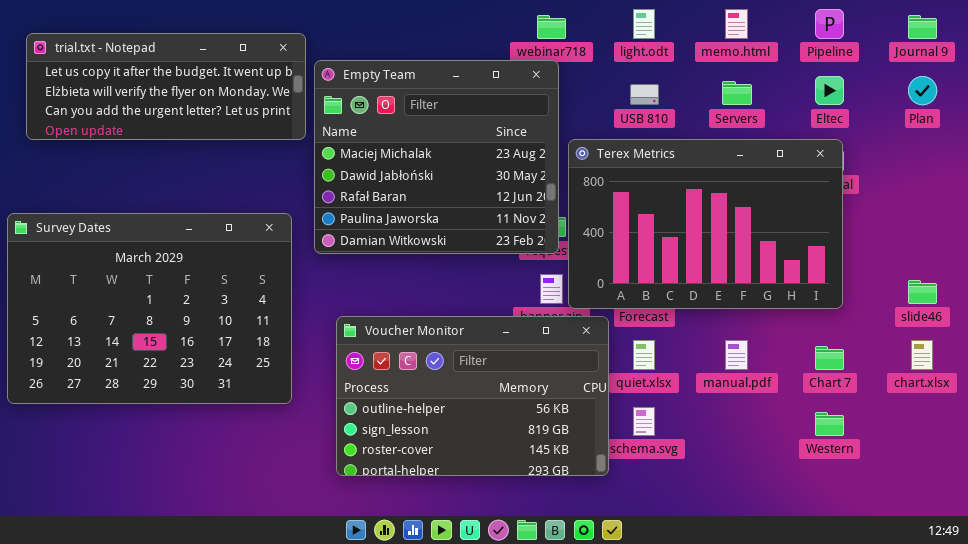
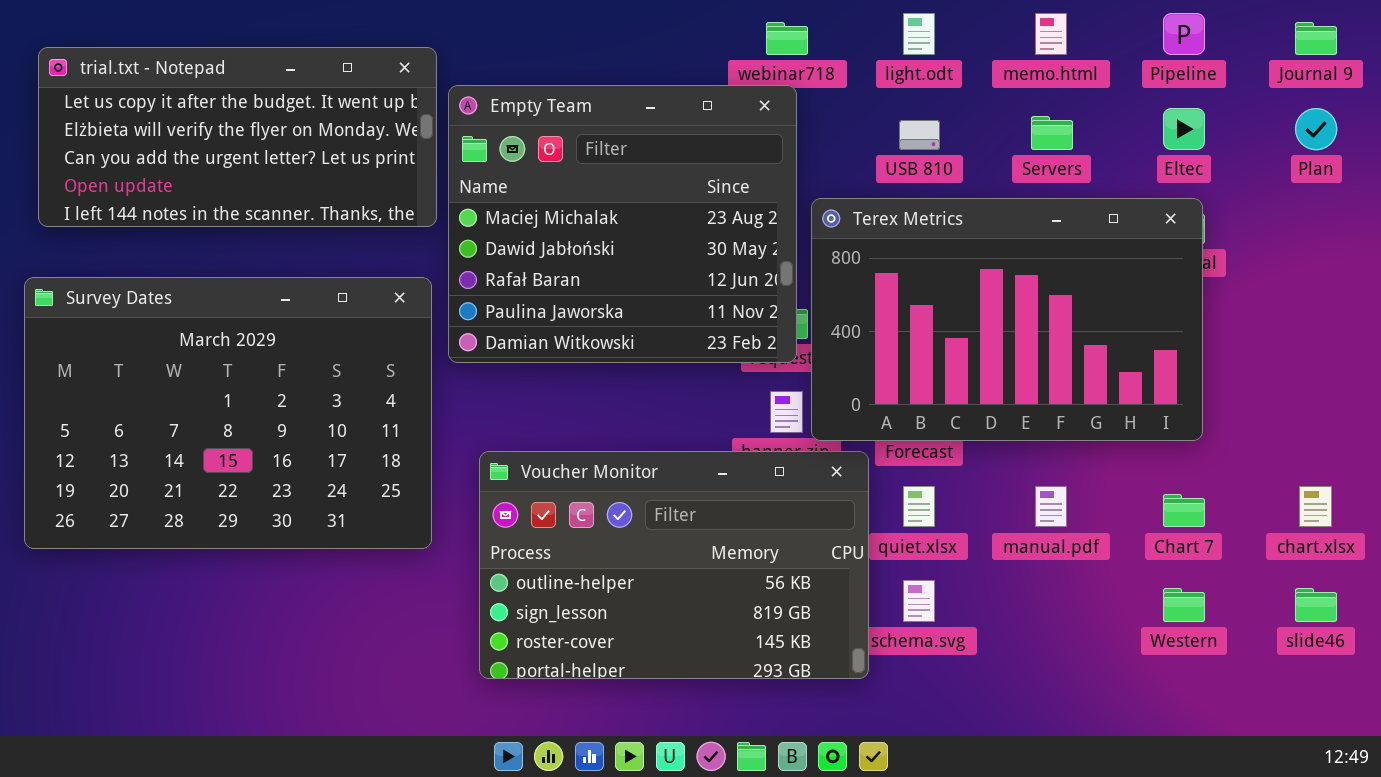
trial.txt - Notepad: [26,33,306,140] -> [38,47,437,227], resized
Survey Dates: [7,213,292,404] -> [24,277,432,549], moved
slide46: [908,280,937,304] -> [1295,588,1337,622], moved

